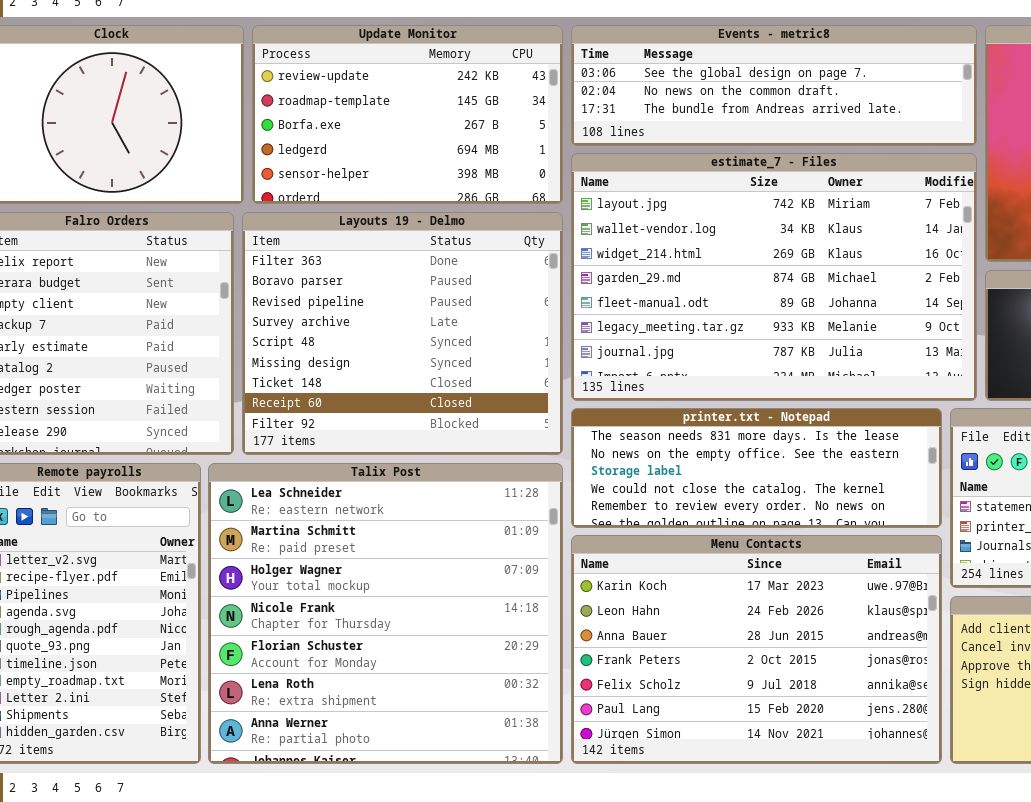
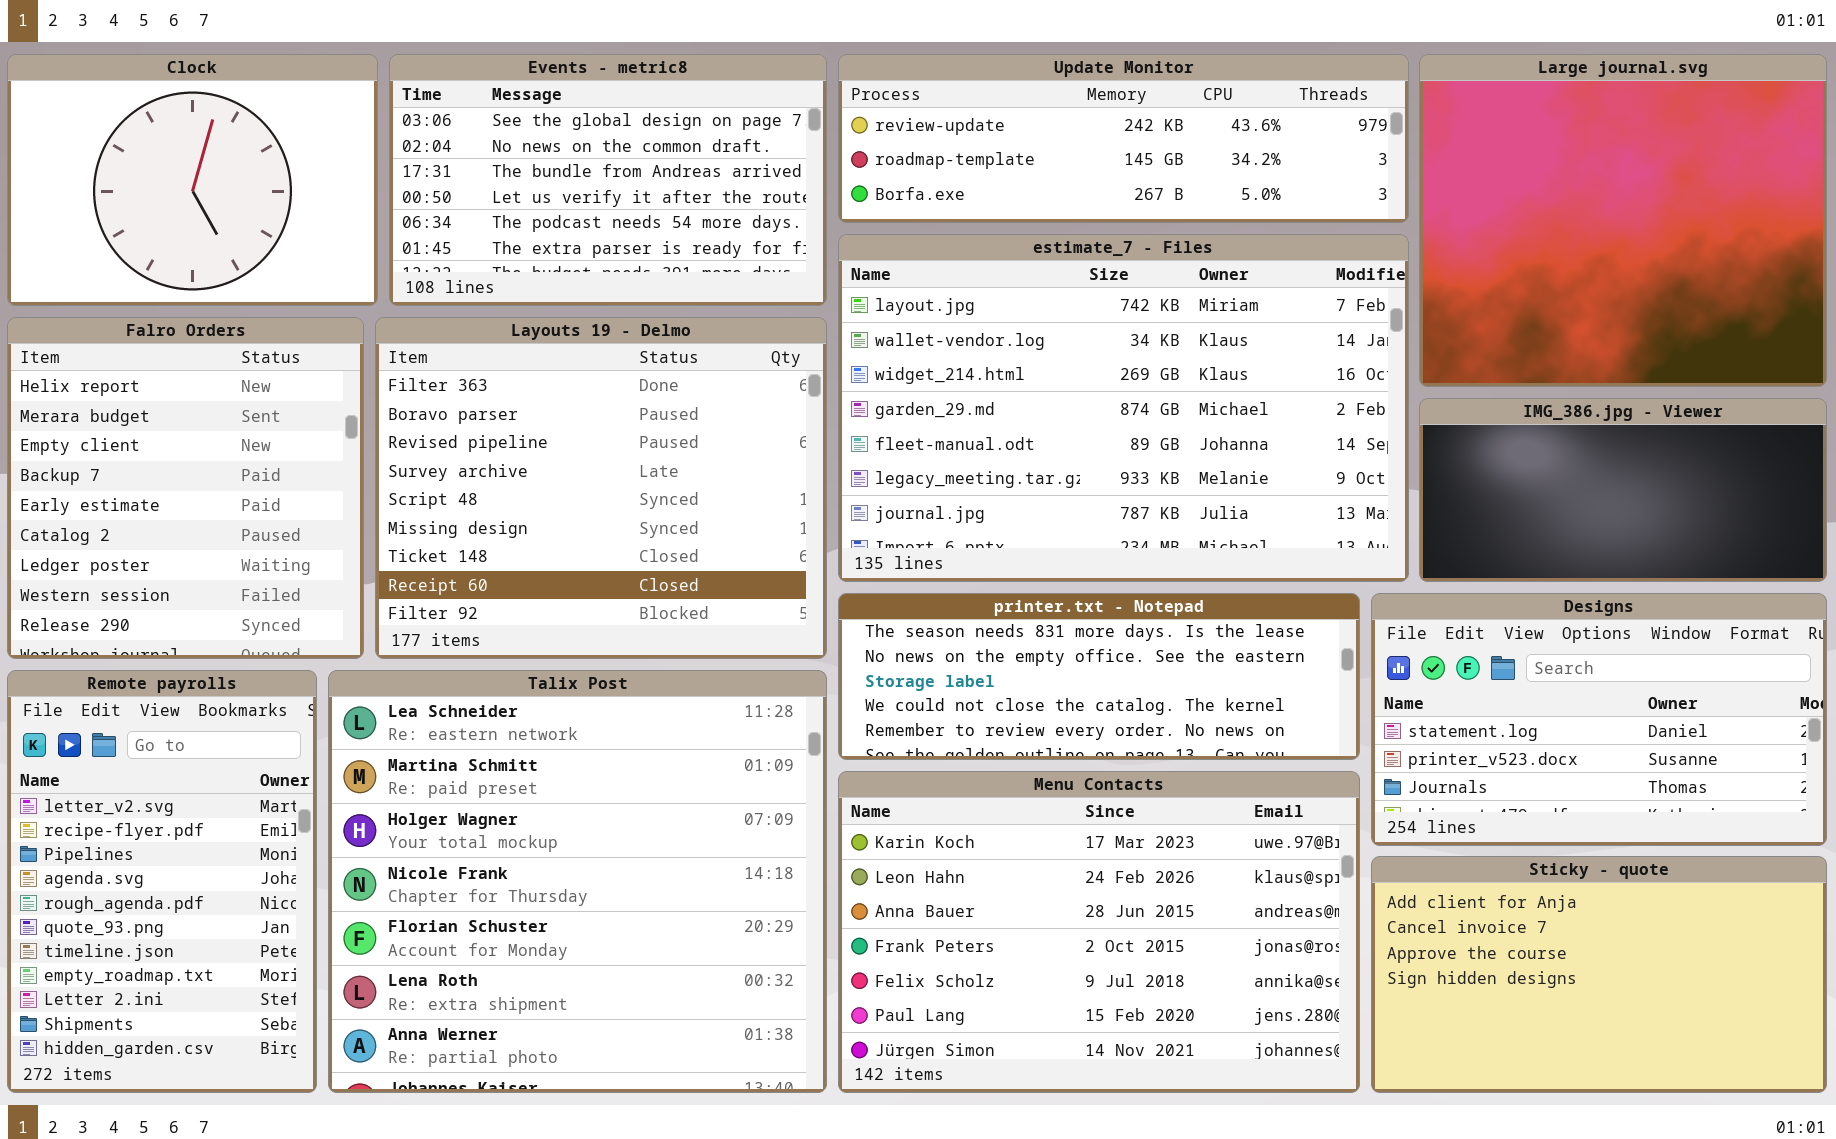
Update Monitor: [252,25,563,204] -> [838,54,1409,223], moved, resized
Events - metric8: [571,25,977,146] -> [389,54,827,306], moved, resized

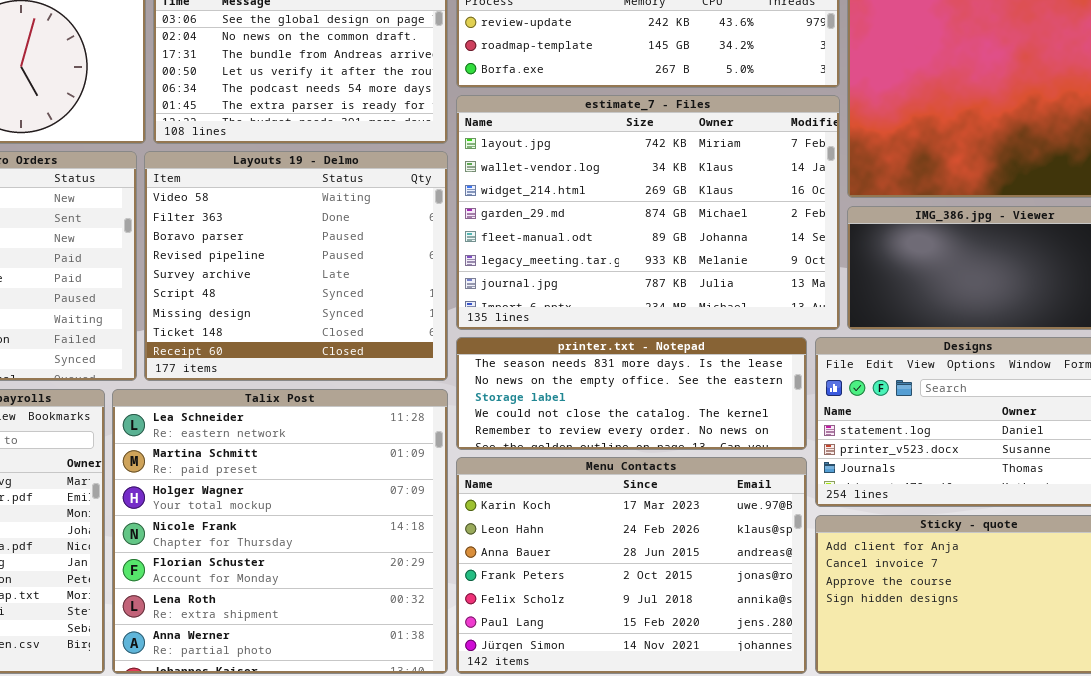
Layouts 19 - Delmo: [375,317,827,659] -> [144,151,448,381], scrolled up 1 row

